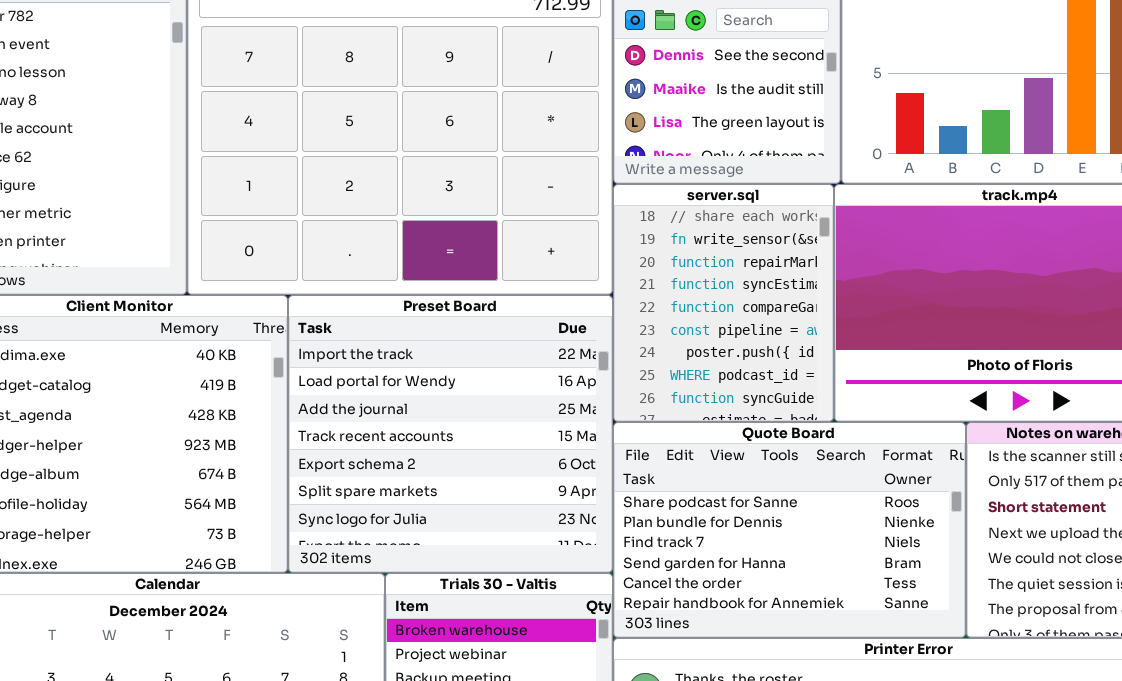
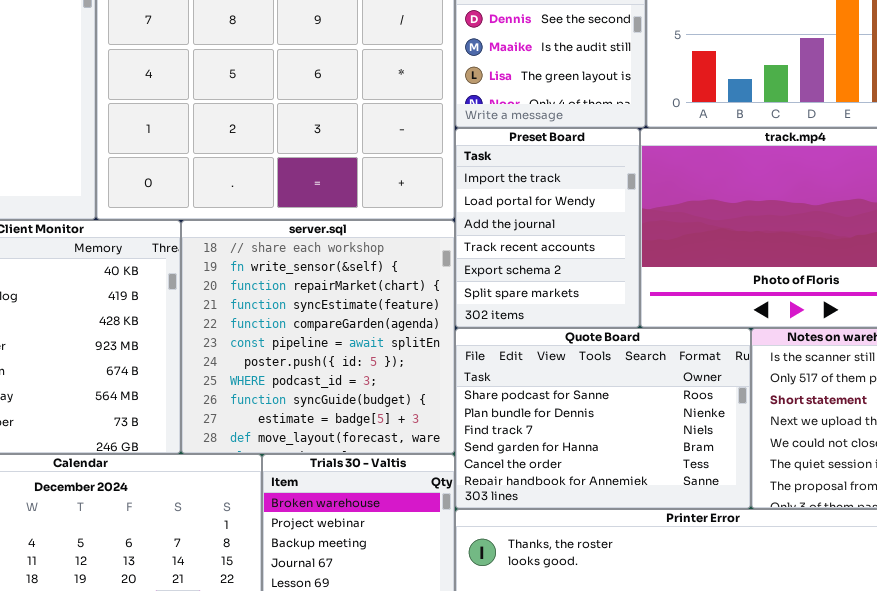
server.sql: [613,184,834,422] -> [181,220,455,454], moved, resized
Preset Board: [288,295,613,573] -> [455,128,640,328], moved, resized

